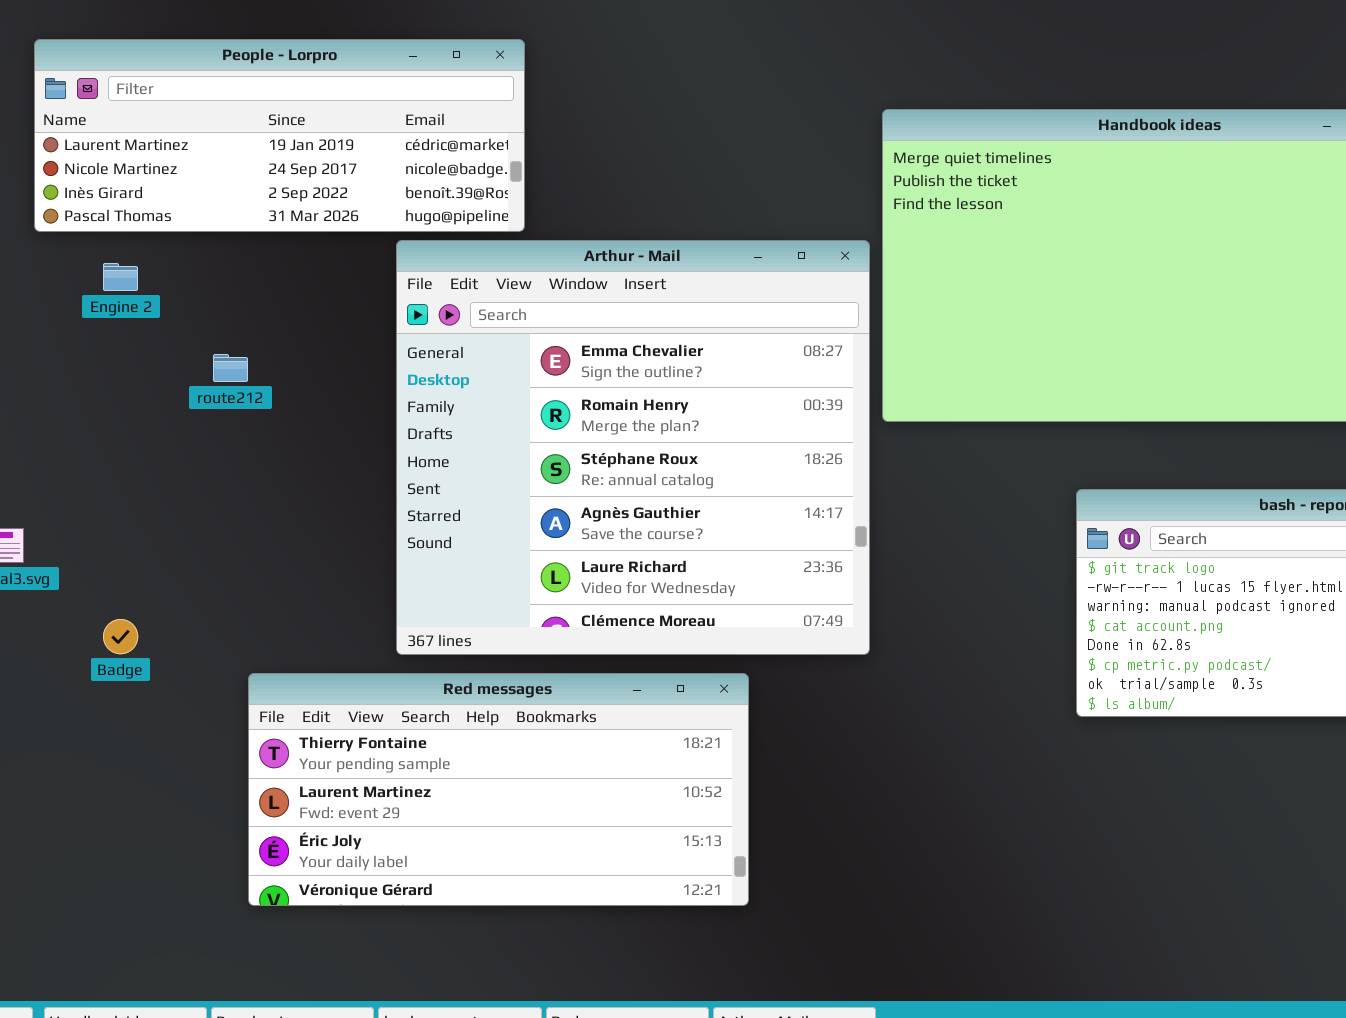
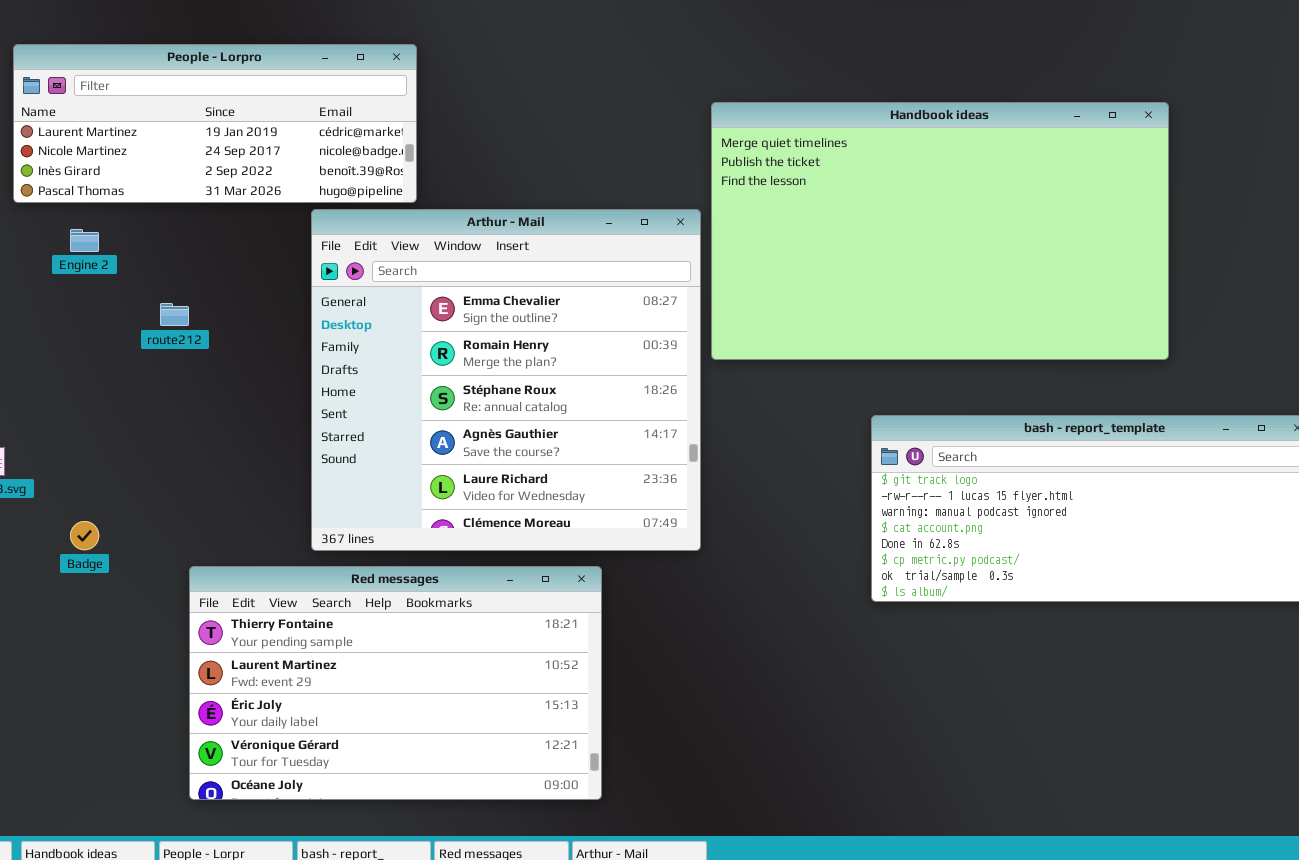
Red messages: [248,673,749,906] -> [189,566,602,800], resized

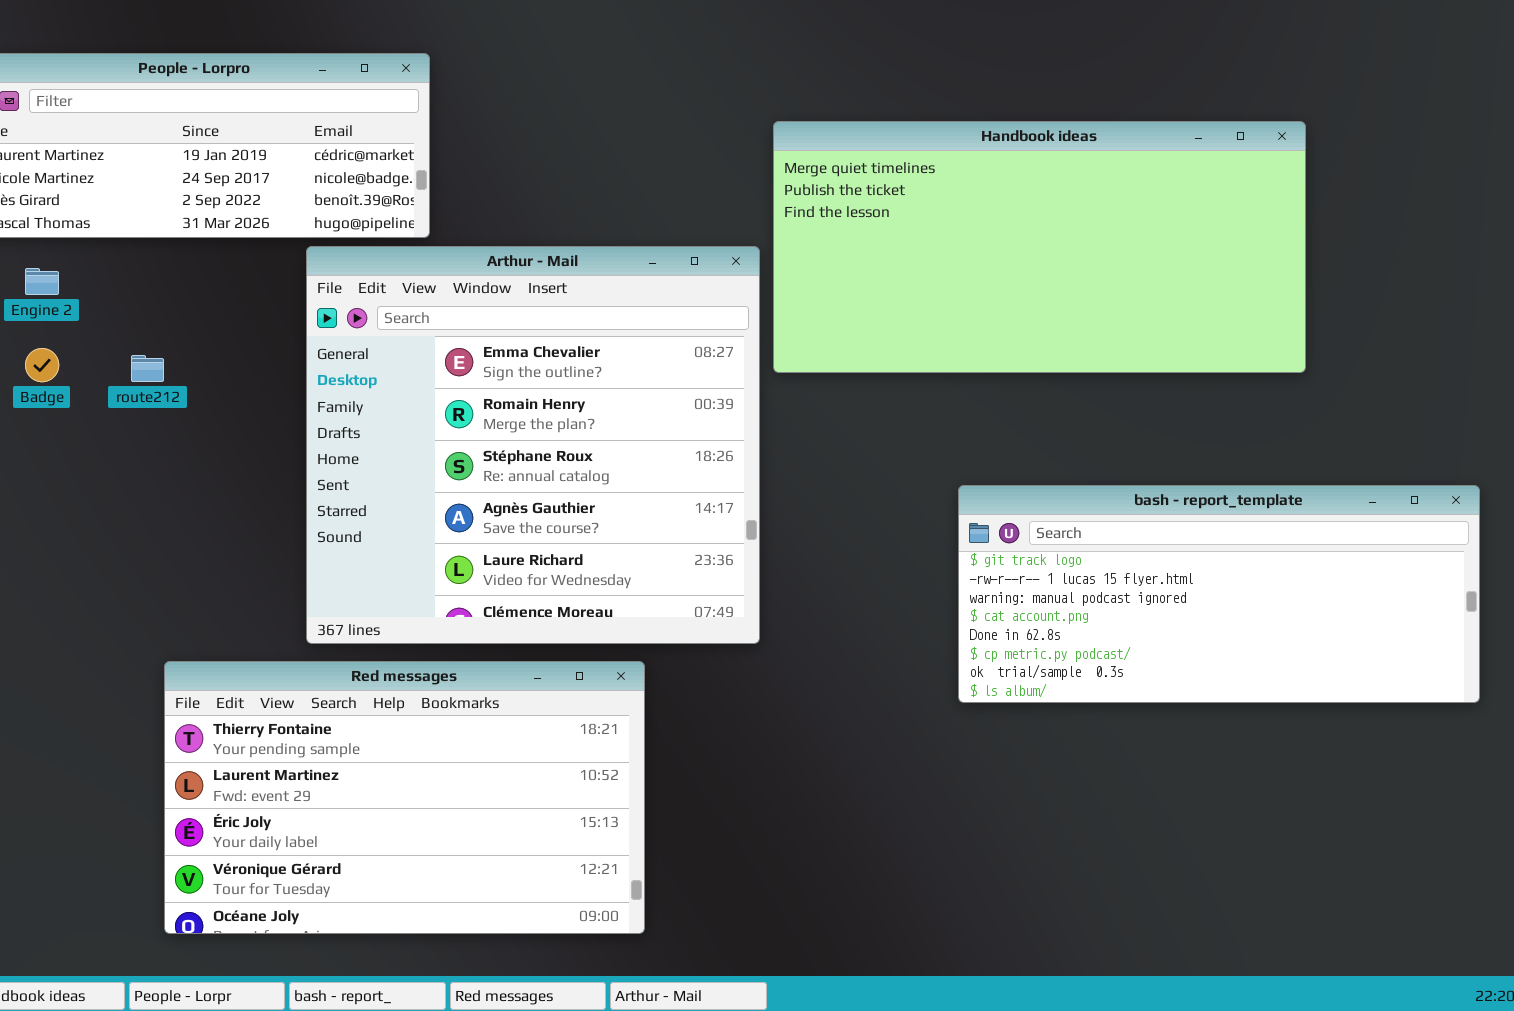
Handbook ideas: [711,102,1169,360] -> [773,121,1306,373], resized
Badge: [70,521,99,550] -> [25,348,59,382], moved

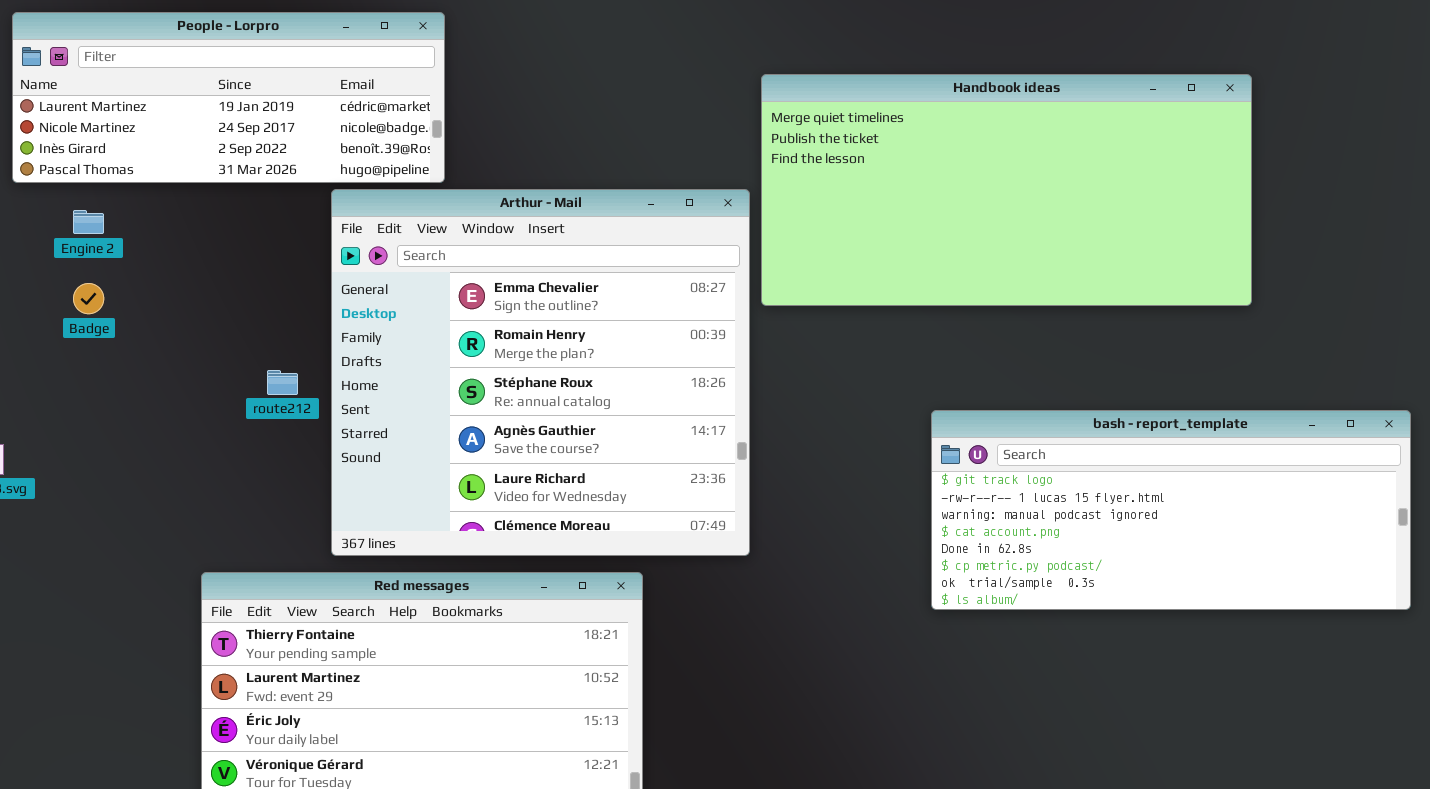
route212: [131,355,164,382] -> [267,370,298,395], moved

